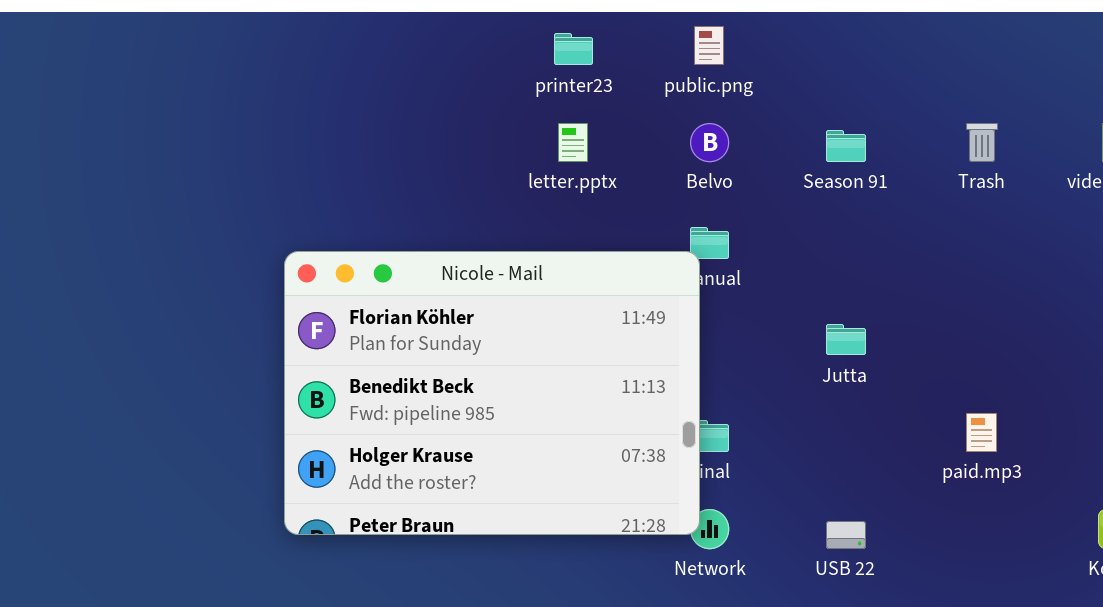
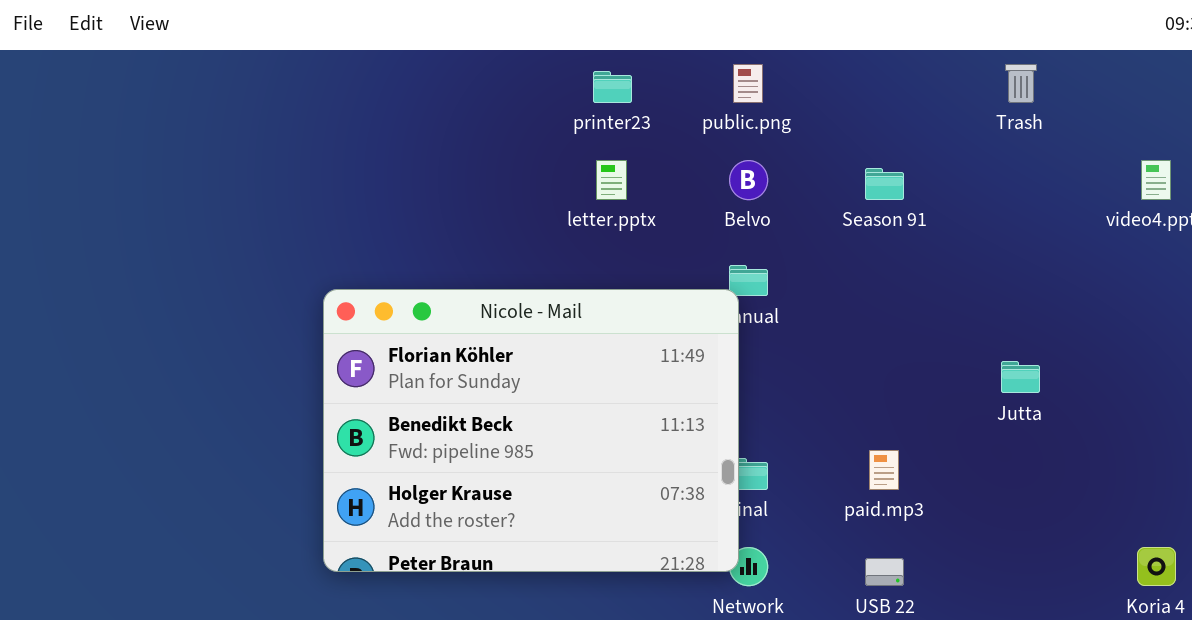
Trash: [966,123,998,162] -> [1005,64,1037,103], moved
Jutta: [826,324,866,355] -> [1001,361,1040,393], moved
paid.mp3: [966,413,997,452] -> [869,450,899,490], moved

